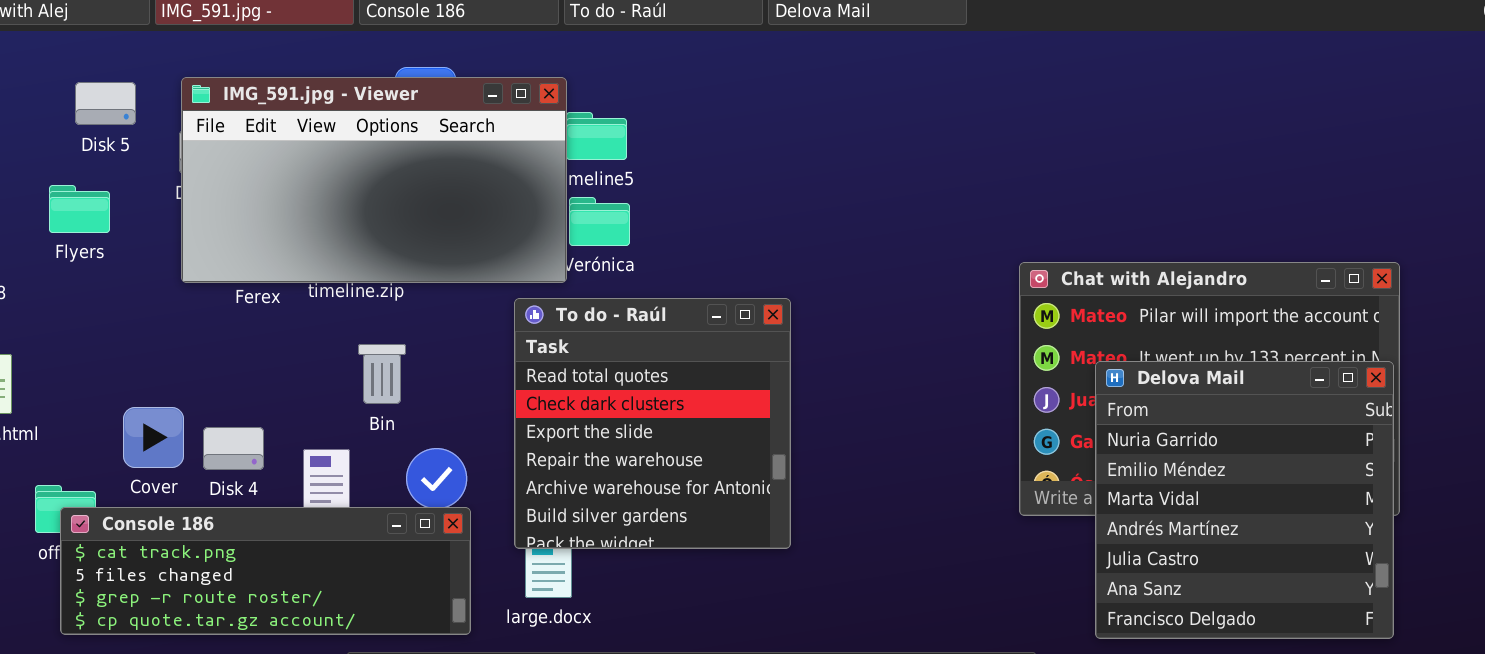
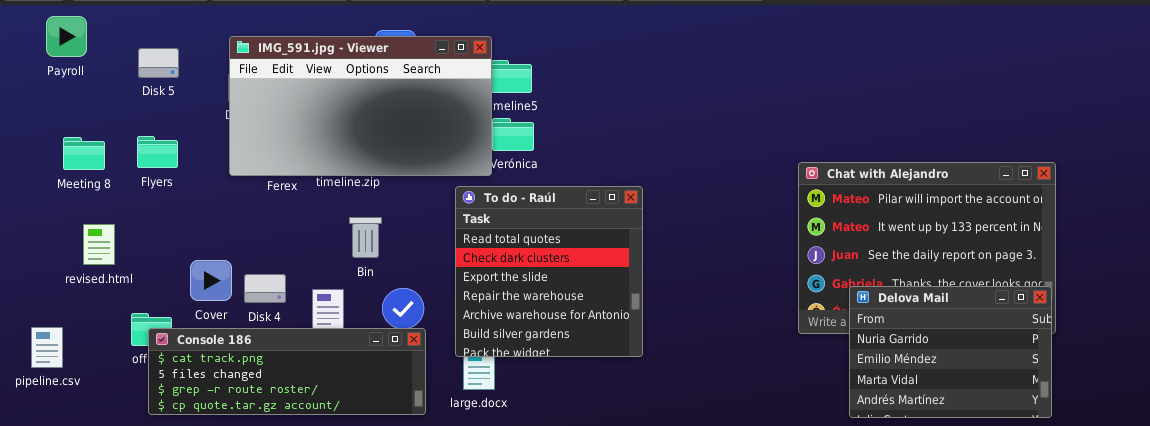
Disk 5: [75,82,136,125] -> [138,48,179,78], moved
Flyers: [49,185,110,233] -> [137,136,178,168], moved
Delova Mail: [1095,361,1394,639] -> [849,286,1052,418], resized

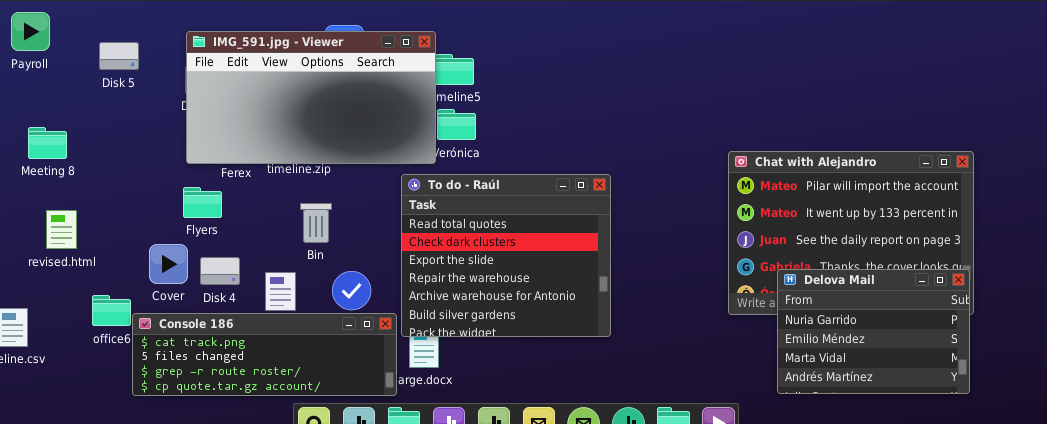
Flyers: [137,136,178,168] -> [183,187,222,218], moved
To do - Raúl: [455,186,643,357] -> [401,174,611,337], resized
Console 186: [148,328,426,415] -> [132,313,397,396], moved

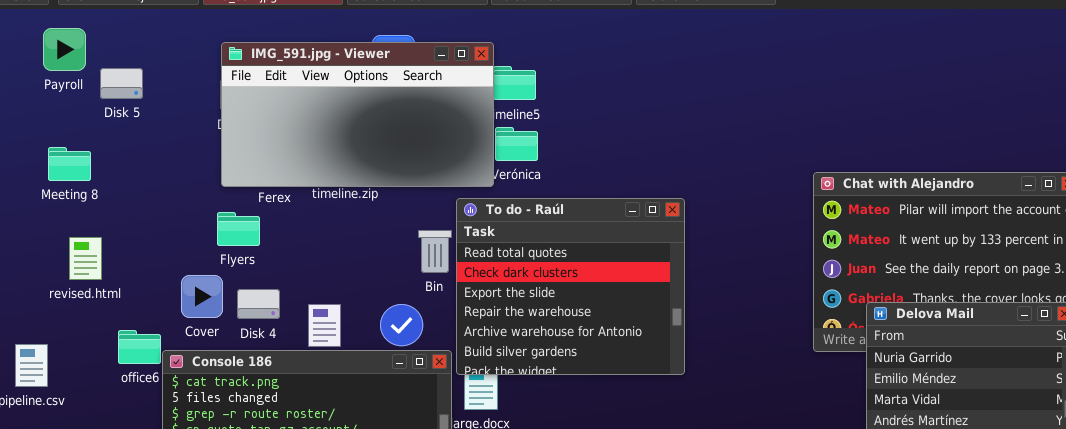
Payroll: [11,12,50,51] -> [43,28,86,71], moved
Disk 5: [99,42,139,70] -> [100,68,143,99], moved
Bin: [300,203,332,243] -> [418,230,452,273], moved

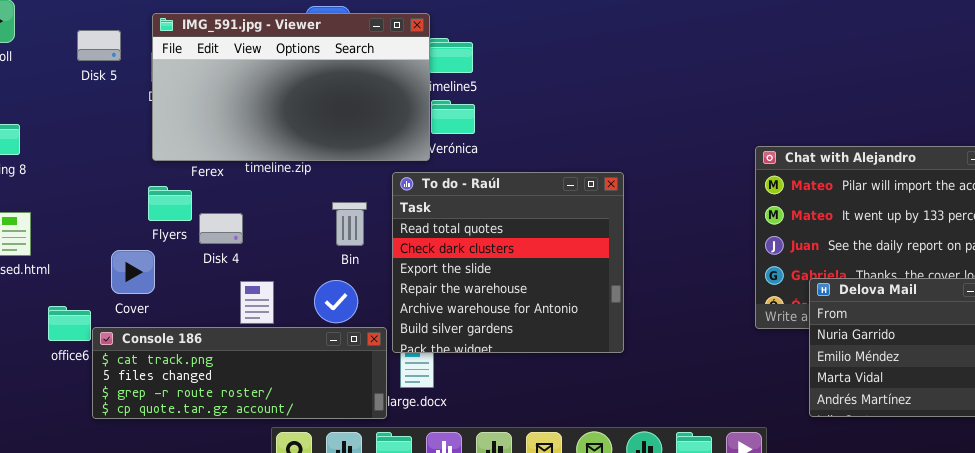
Disk 5: [100,68,143,99] -> [77,30,121,61], moved
Bin: [418,230,452,273] -> [332,202,367,246], moved
Disk 4: [237,289,280,319] -> [199,213,243,244], moved

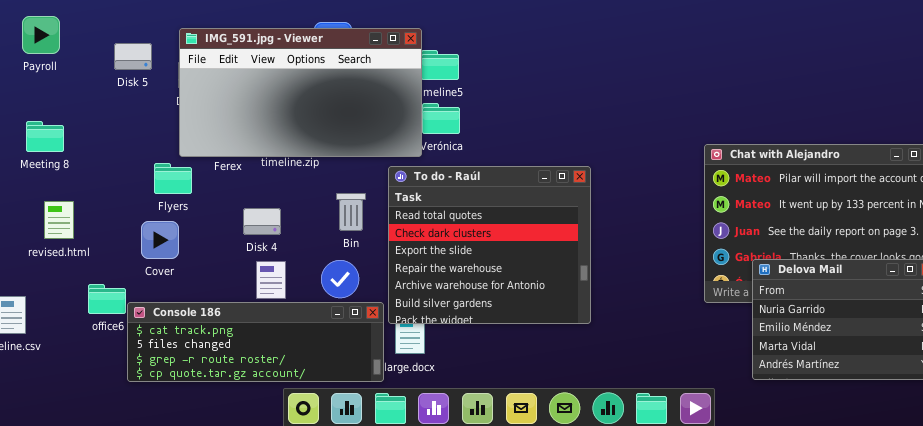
Flyers: [148,186,192,221] -> [154,163,192,194], moved
Disk 4: [199,213,243,244] -> [243,208,281,235], moved
Cover: [111,250,155,294] -> [141,221,179,259], moved

